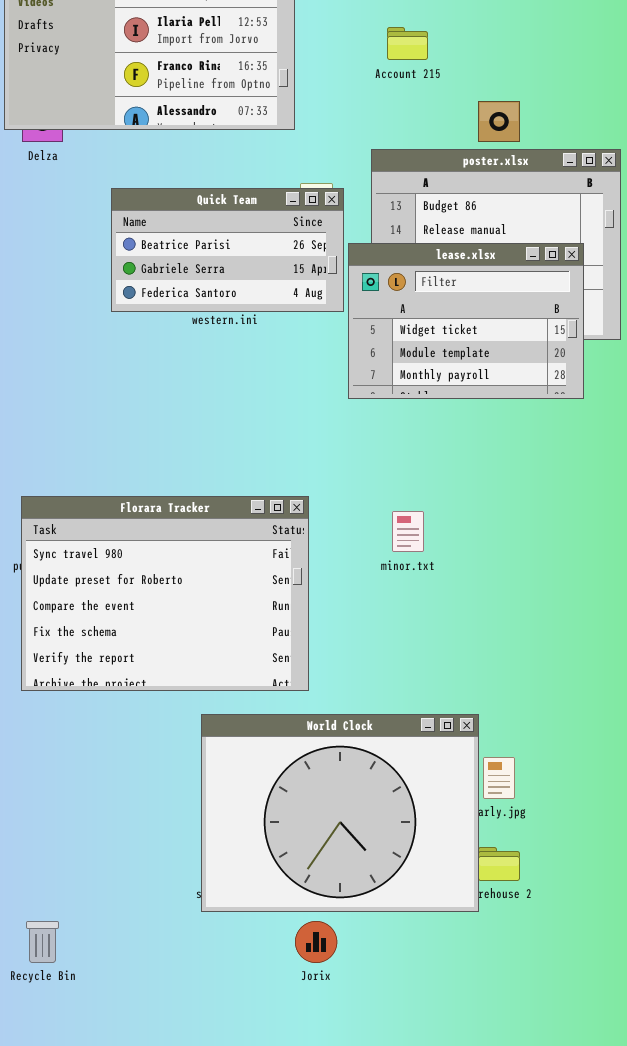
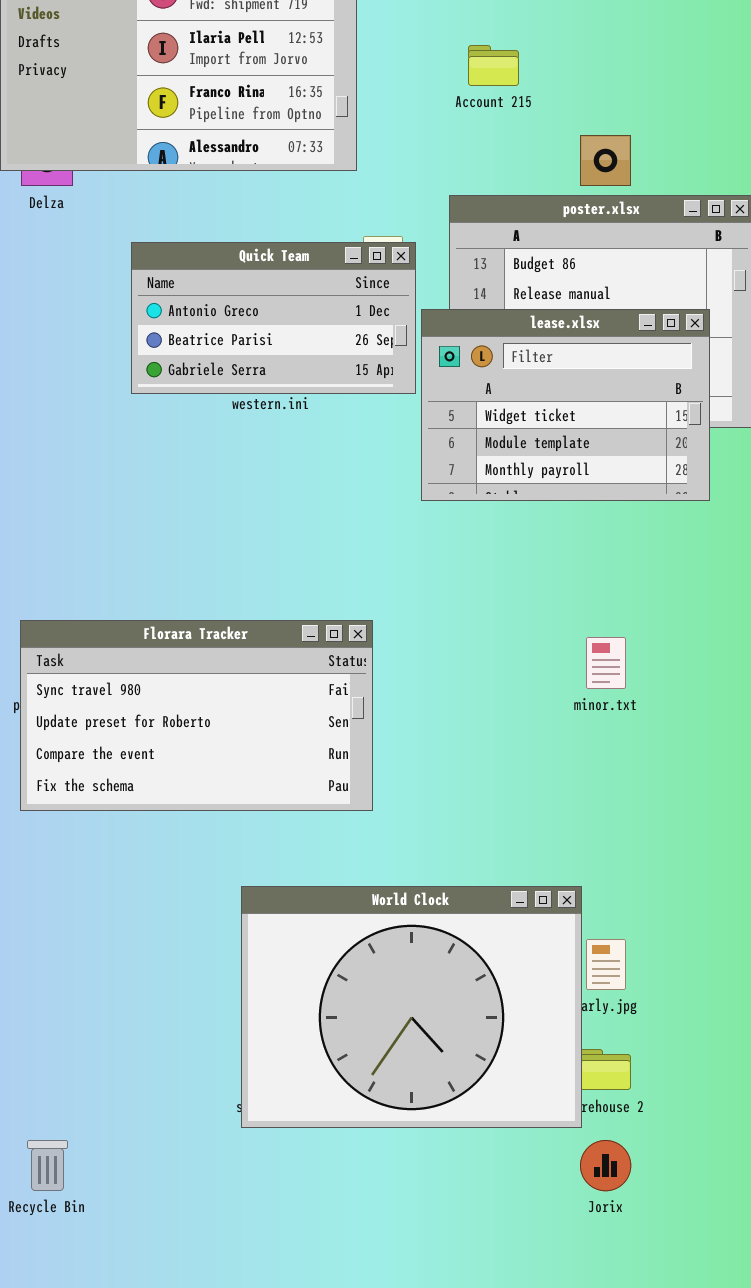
Quick Team: [111,188,344,312] -> [131,242,416,394], scrolled up 1 row
Florara Tracker: [21,496,309,691] -> [20,620,373,811], resized
minor.txt: [392,511,424,552] -> [586,637,626,689], moved
Jorix: [295,921,337,963] -> [580,1140,631,1191], moved

